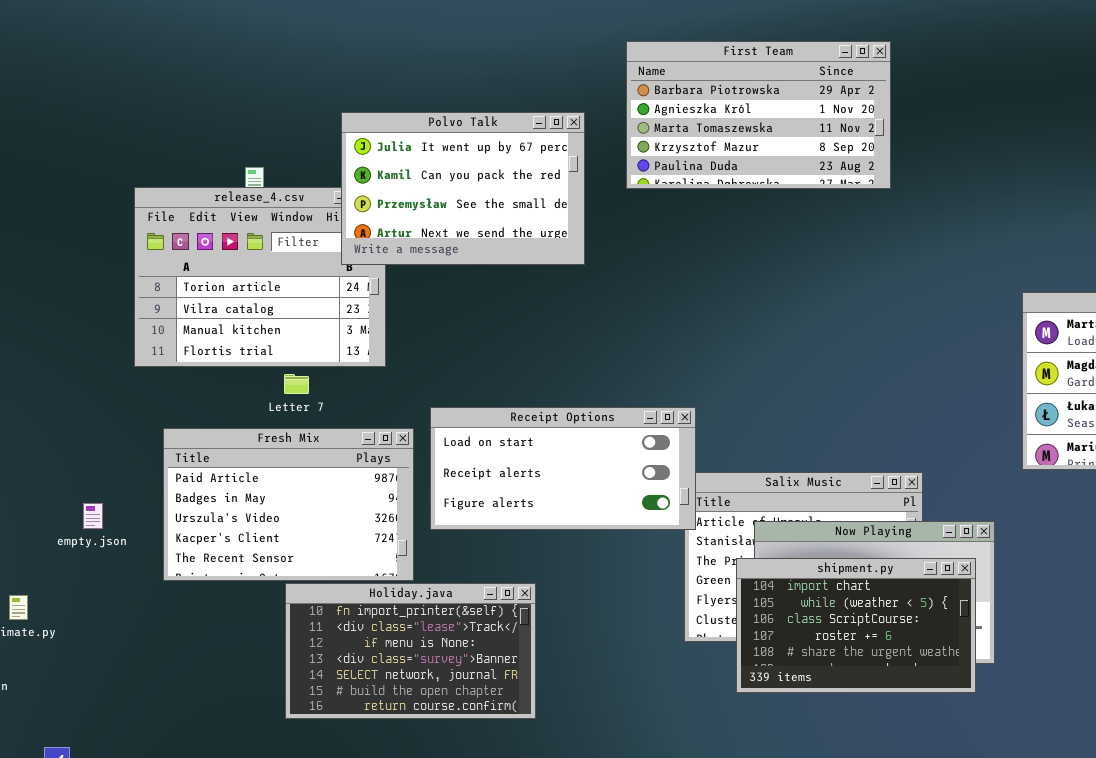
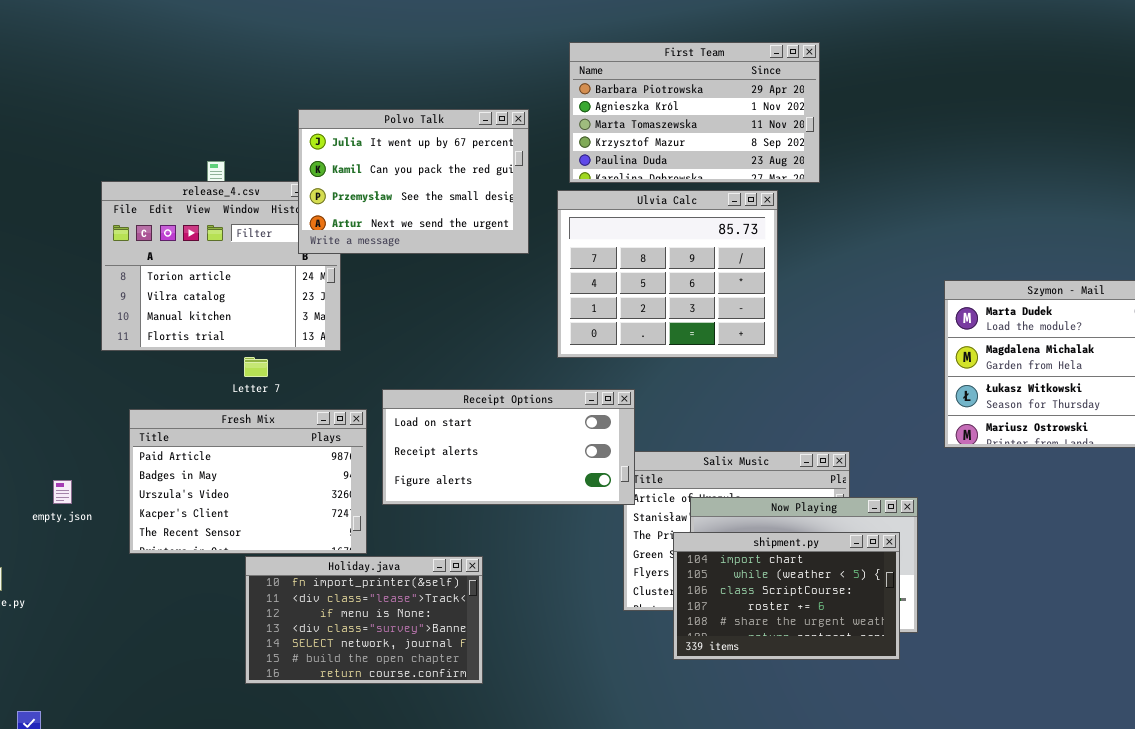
Ulvia Calc: none -> [557,190,778,358], opened

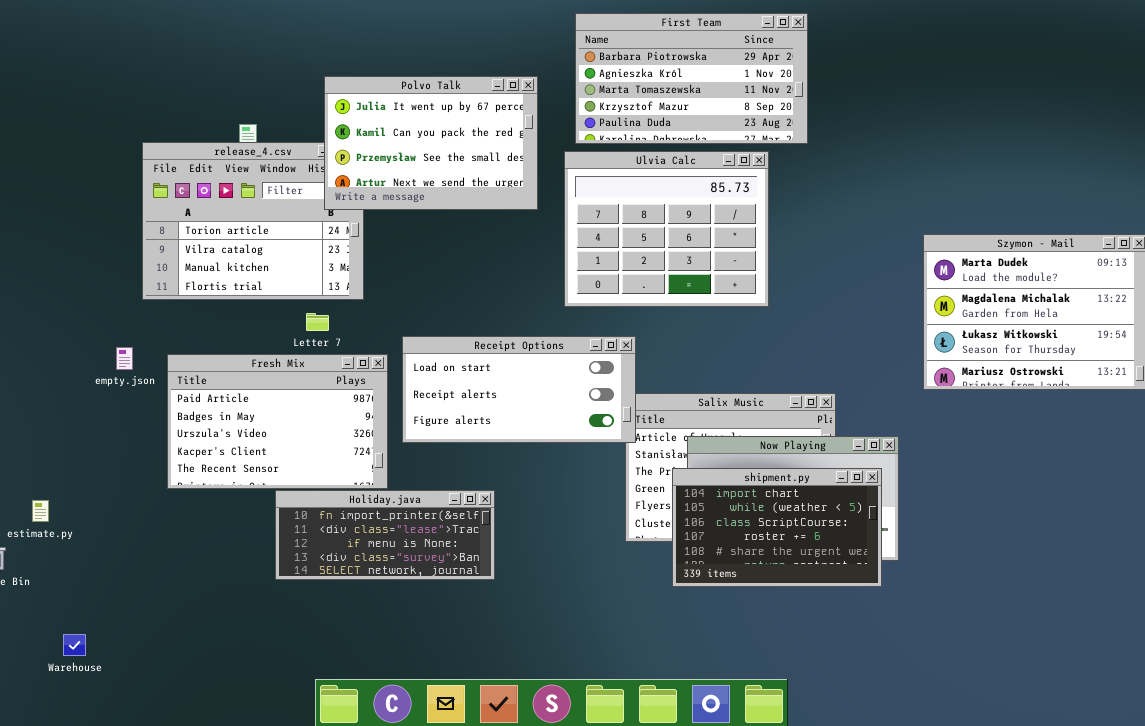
Letter 7: [244,357,268,377] -> [306,313,329,331], moved
empty.json: [53,480,72,504] -> [116,347,133,370], moved
Holiday.java: [245,556,483,684] -> [275,490,495,580], resized

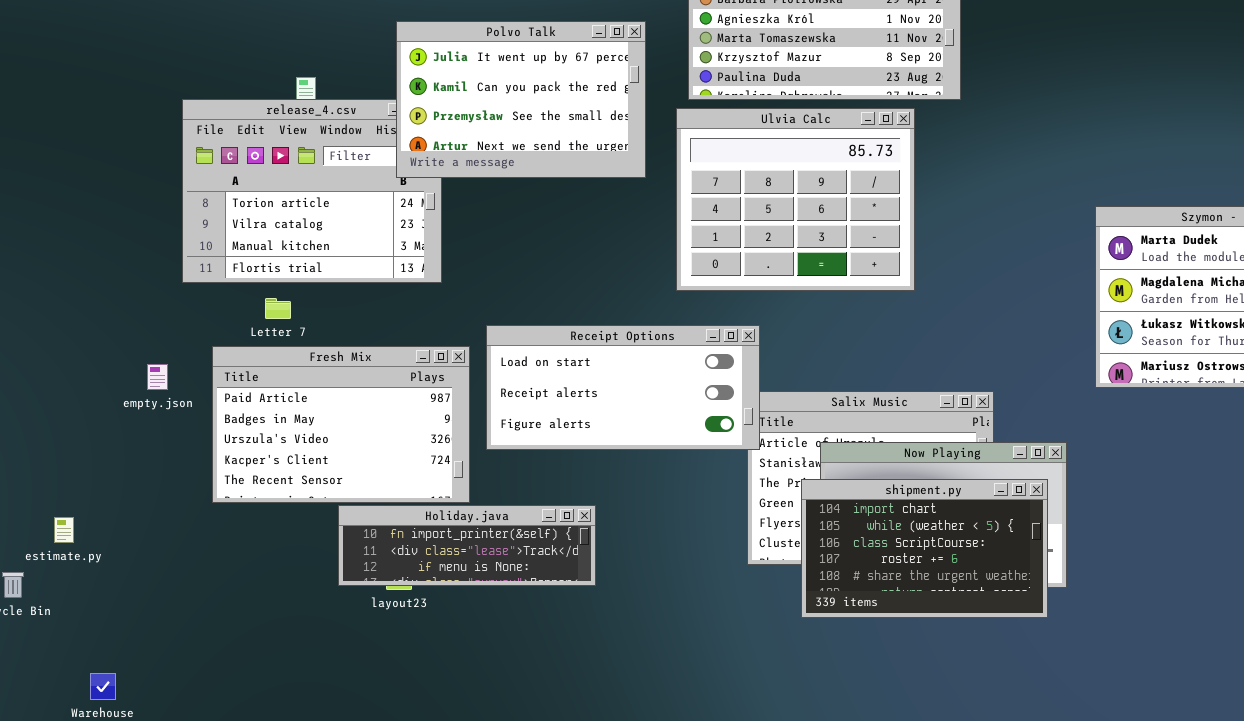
Letter 7: [306,313,329,331] -> [265,298,291,319], moved
empty.json: [116,347,133,370] -> [147,364,168,390], moved
Holiday.java: [275,490,495,580] -> [338,505,596,586], resized

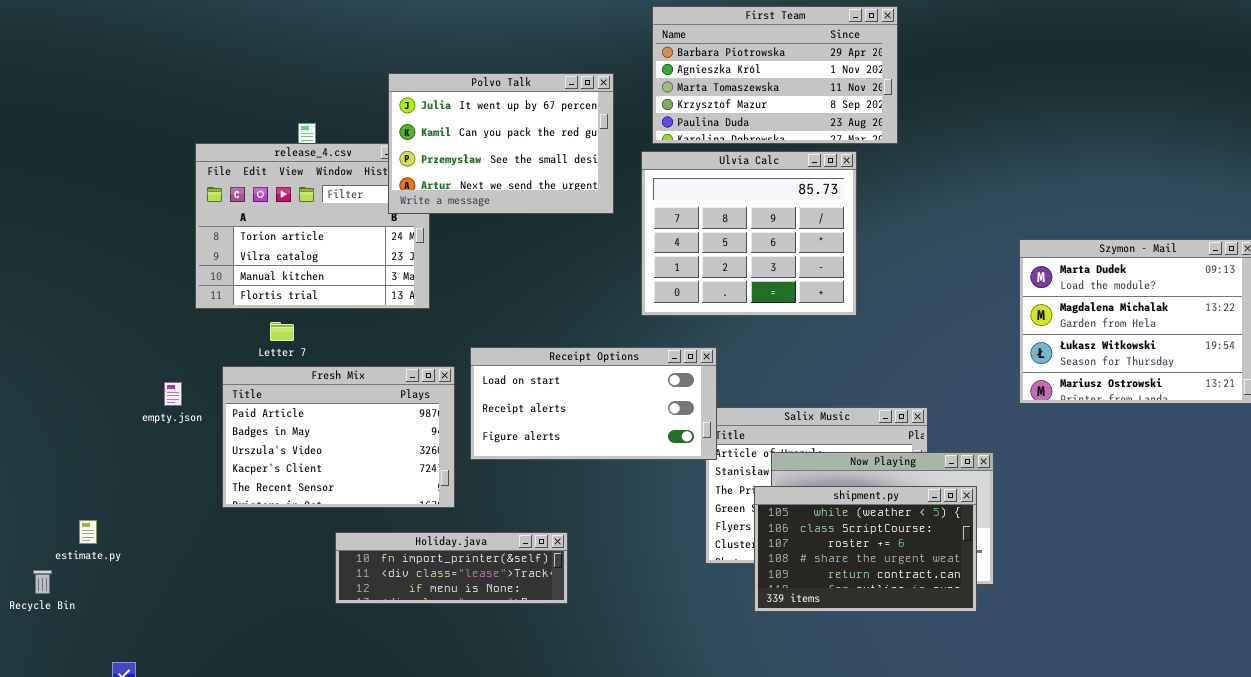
shipment.py: [801,479,1048,618] -> [754,486,977,612], scrolled down 1 row
Holiday.java: [338,505,596,586] -> [335,532,568,604], moved

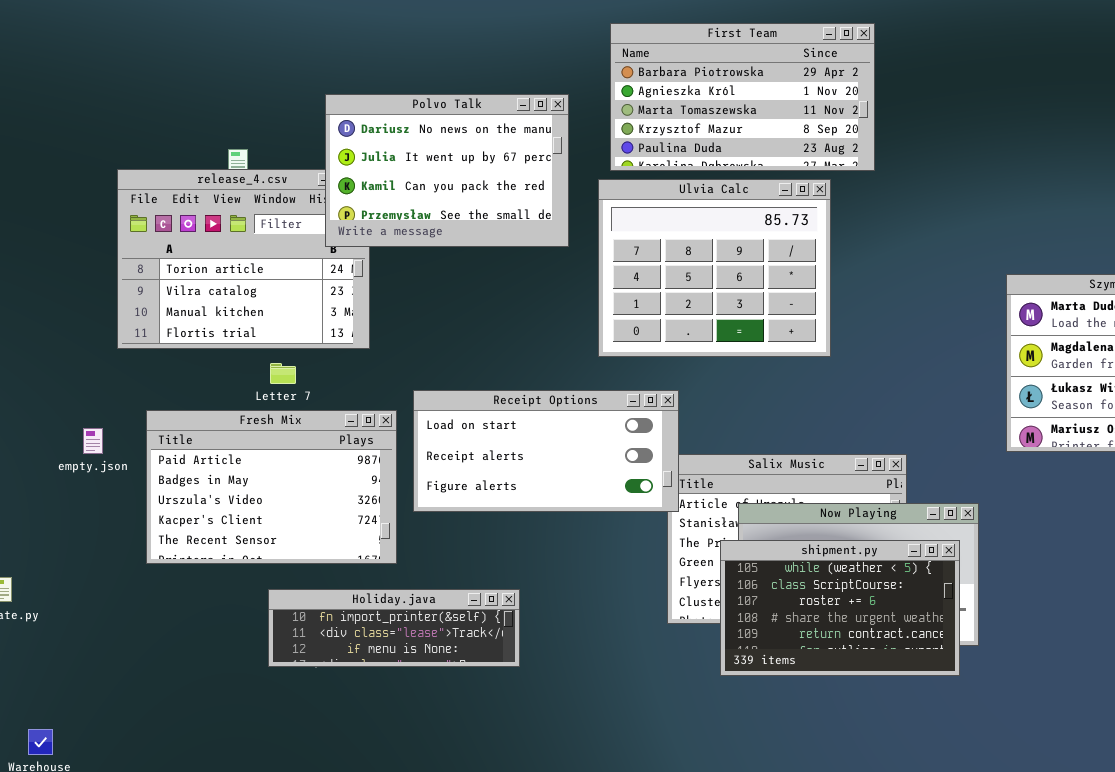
Polvo Talk: [388,73,614,214] -> [325,94,569,247], scrolled up 1 row
Letter 7: [270,322,294,341] -> [270,363,296,384], moved

